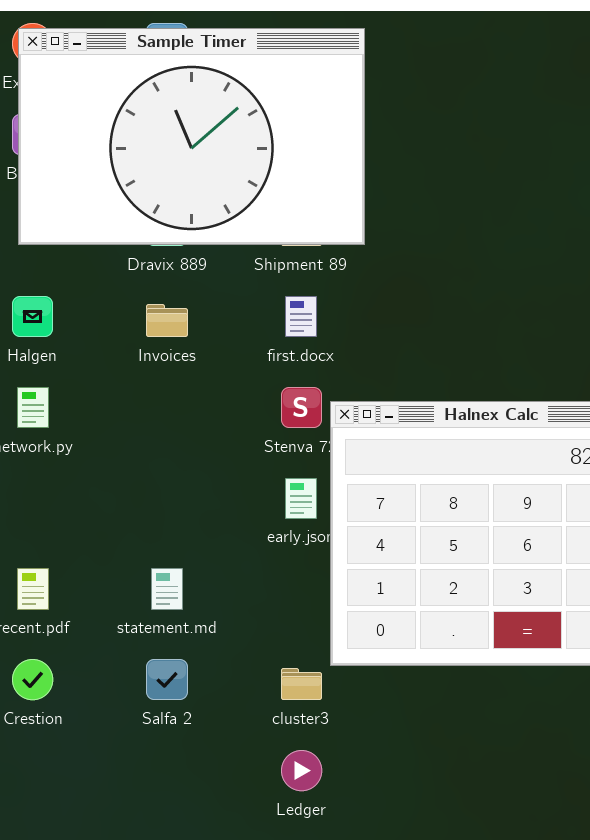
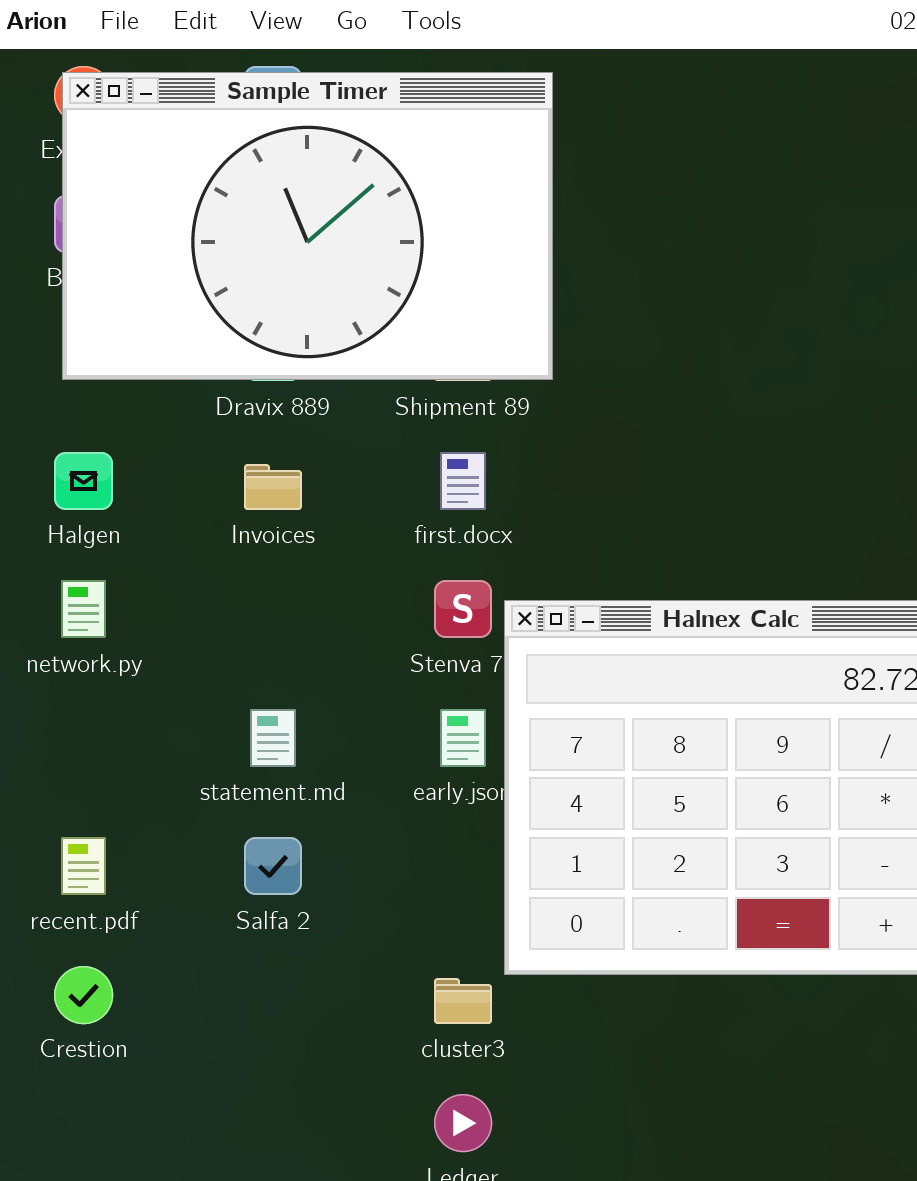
statement.md: [151,568,183,610] -> [250,709,296,767], moved
Salfa 2: [146,659,188,700] -> [244,837,302,895], moved

